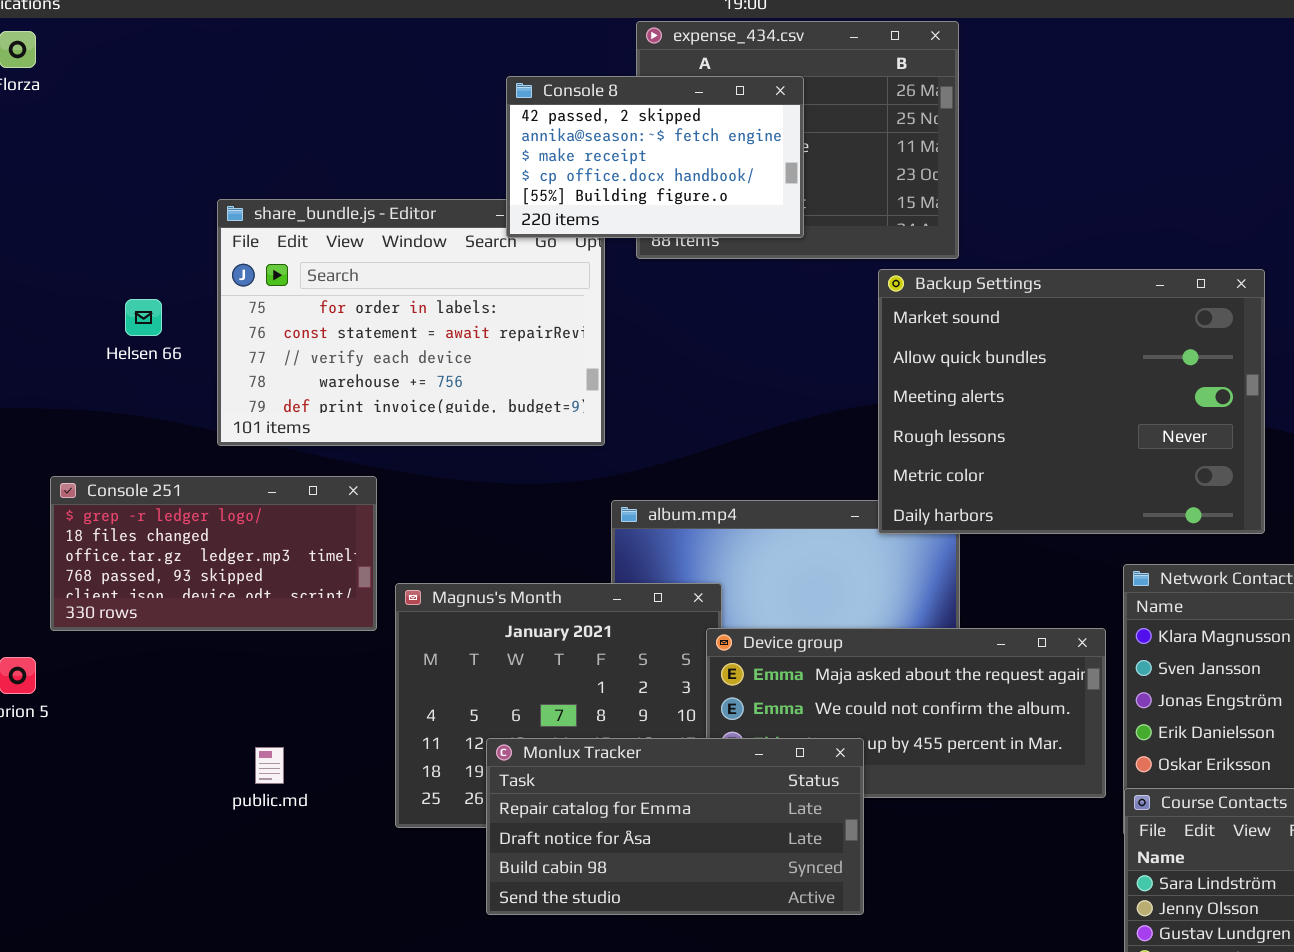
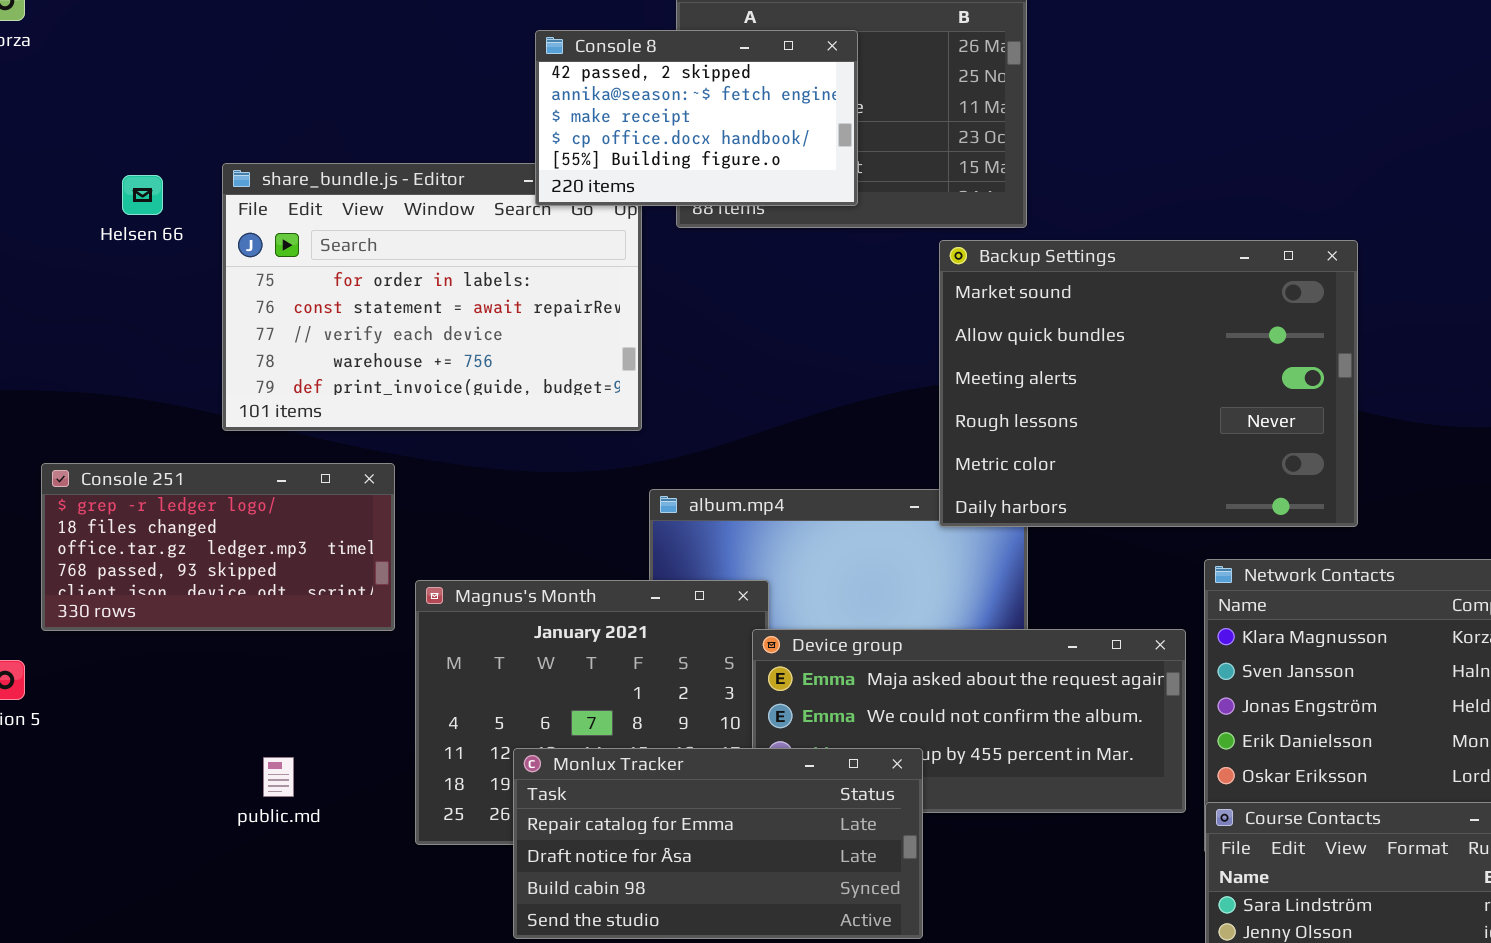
Helsen 66: [125,299,162,336] -> [122,175,163,215], moved

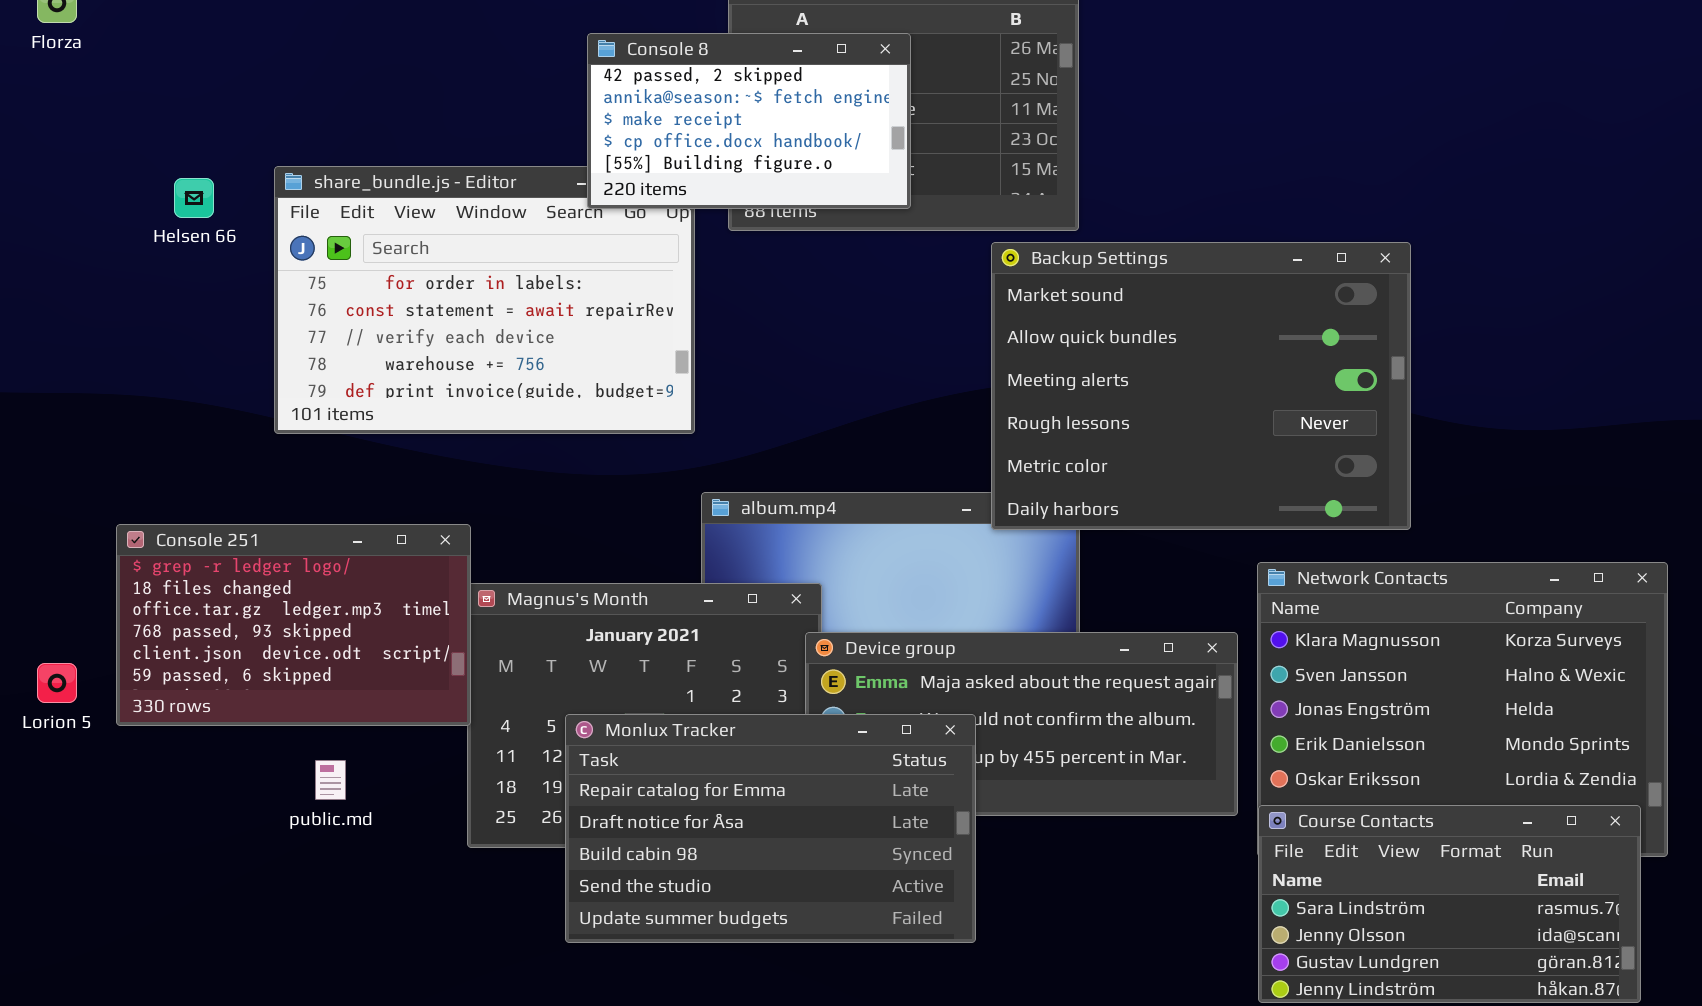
Console 251: [41,463,395,631] -> [116,524,471,726], moved, resized
Monlux Tracker: [513,748,923,939] -> [565,714,976,943], resized

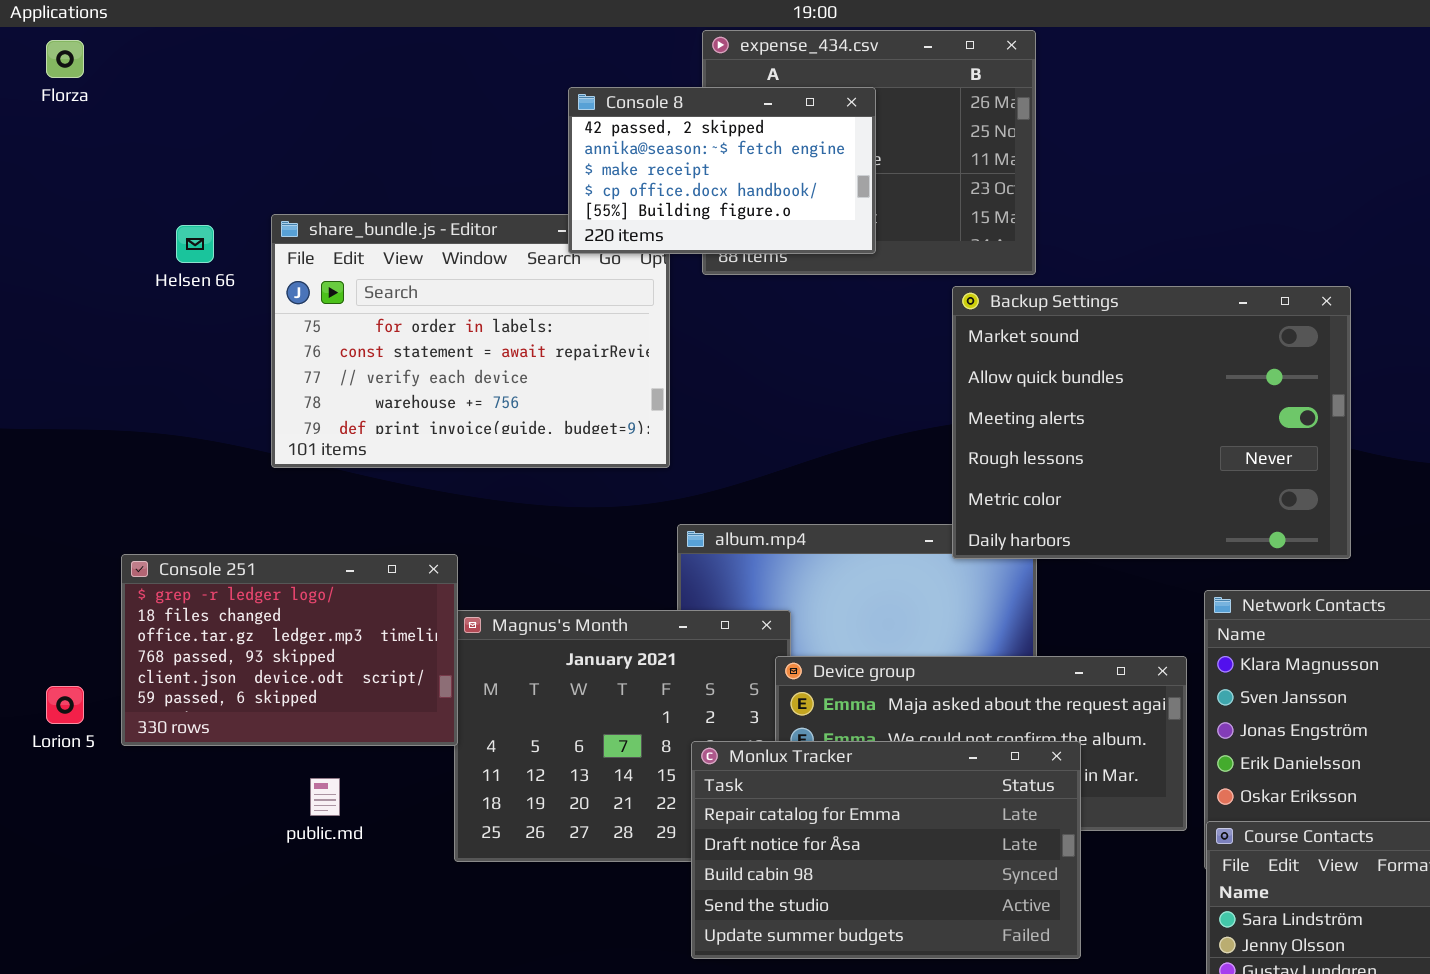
Monlux Tracker: [565,714,976,943] -> [691,741,1081,959], moved

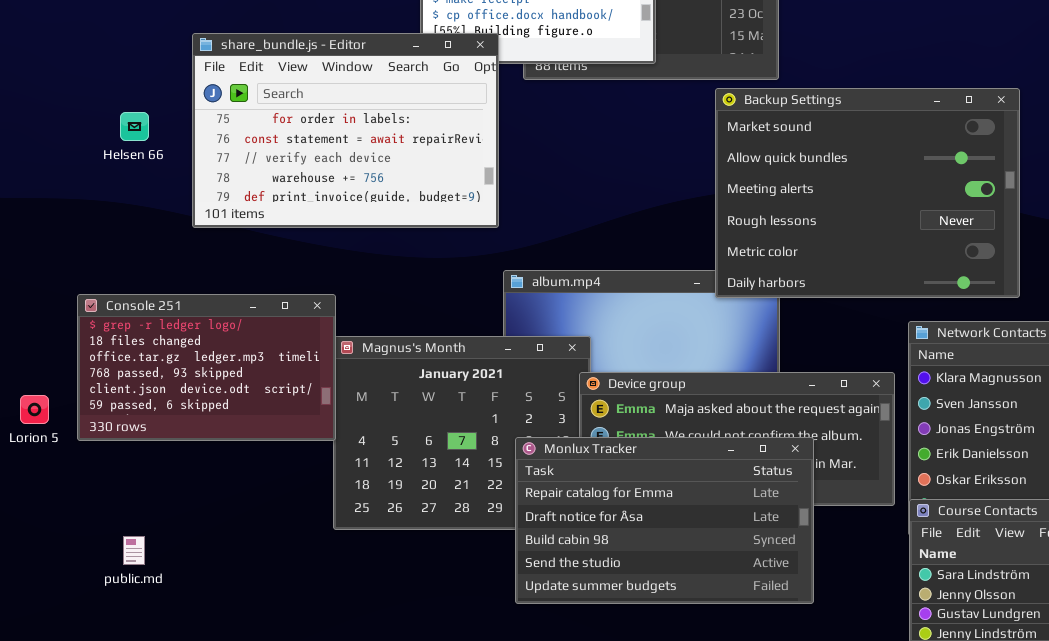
share_bundle.js - Editor: [271,214,670,468] -> [192,33,499,228], raised
Helsen 66: [176,225,214,263] -> [120,112,149,141], moved
public.md: [310,778,340,816] -> [123,536,145,565], moved

